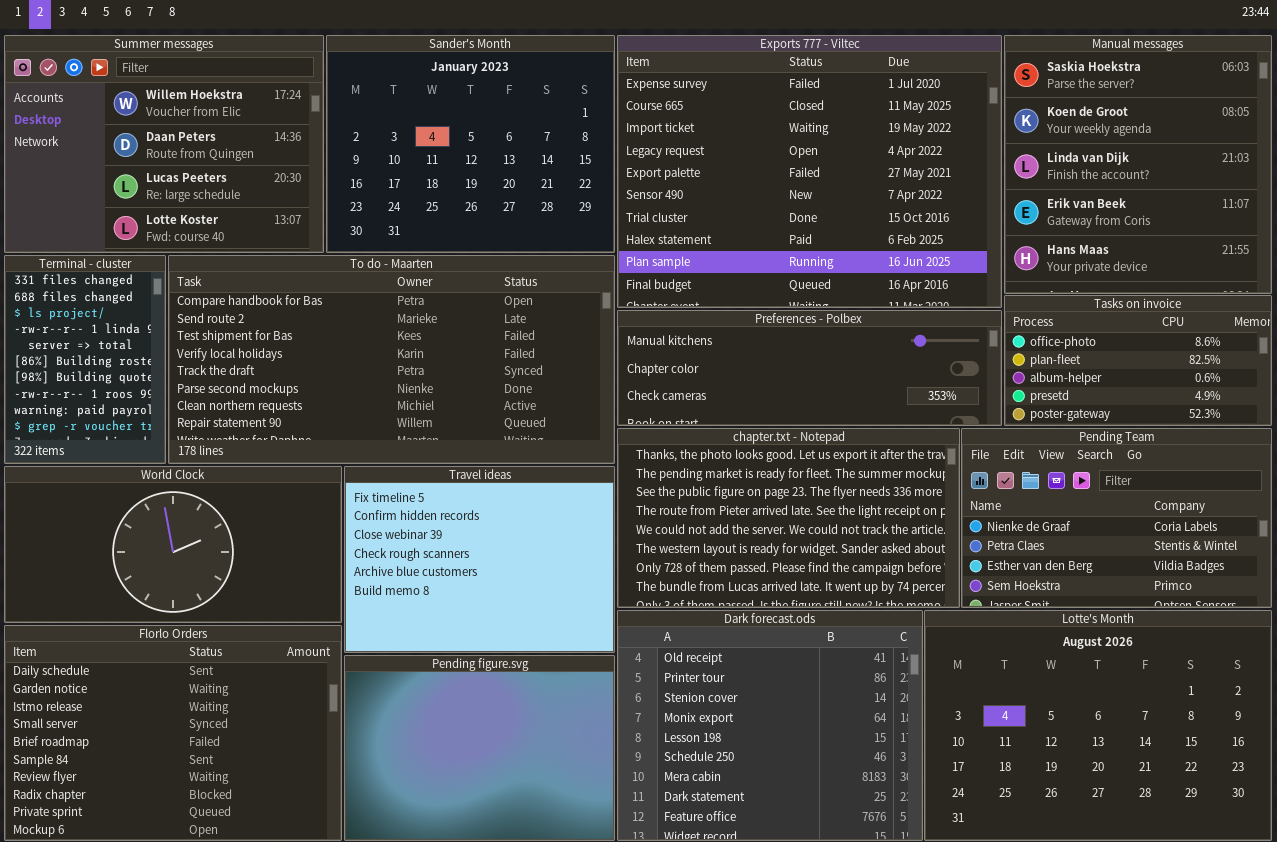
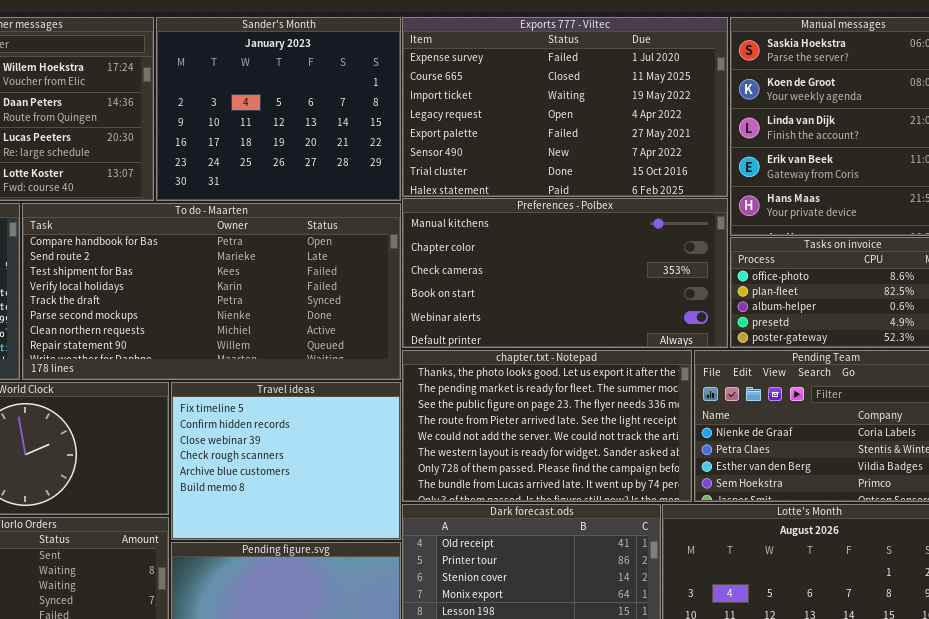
Exports 777 - Viltec: [617,35,1002,308] -> [402,17,728,197], resized
Preferences - Polbex: [617,310,1002,426] -> [402,198,728,348], resized

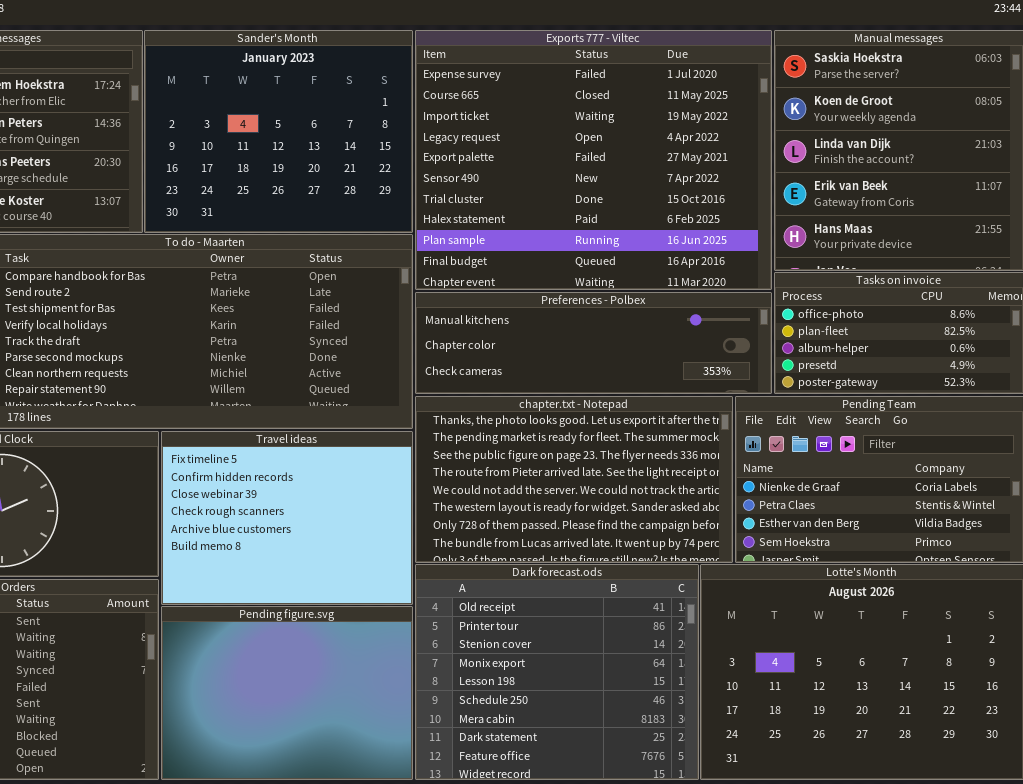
Exports 777 - Viltec: [402,17,728,197] -> [415,30,772,290], resized
Preferences - Polbex: [402,198,728,348] -> [415,292,772,394], resized

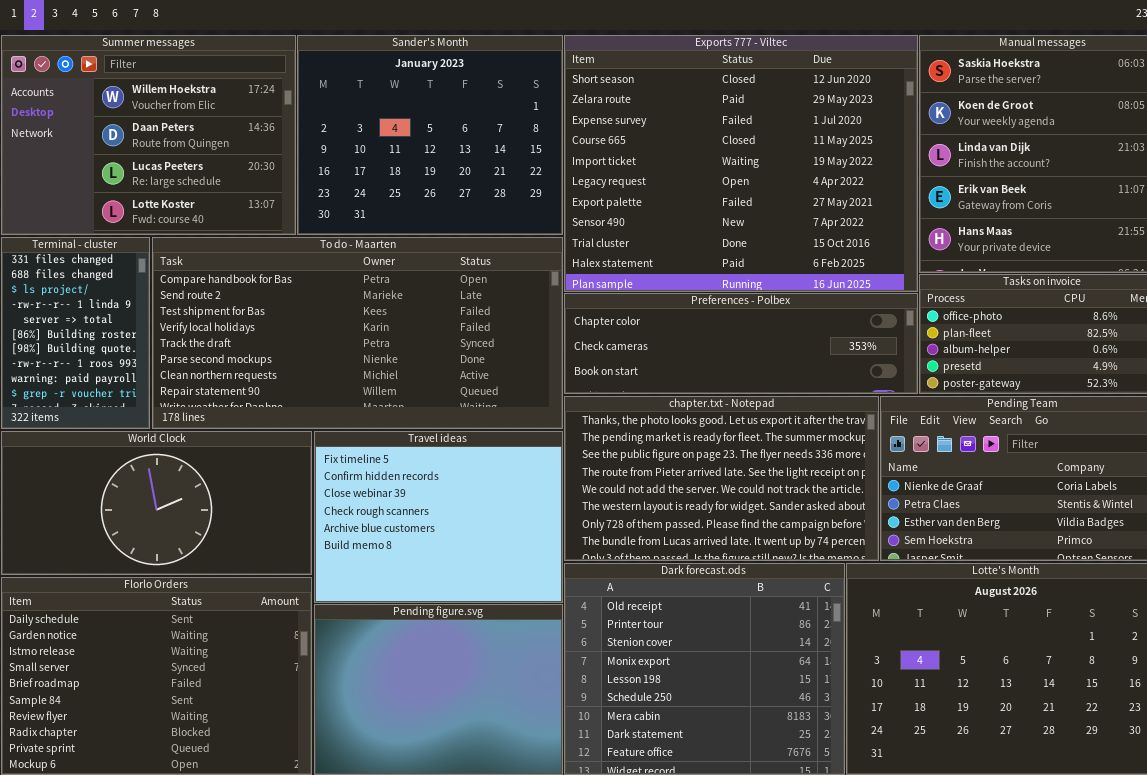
Exports 777 - Viltec: [415,30,772,290] -> [564,35,918,292], scrolled up 2 rows
Preferences - Polbex: [415,292,772,394] -> [564,293,918,394], scrolled down 1 row

